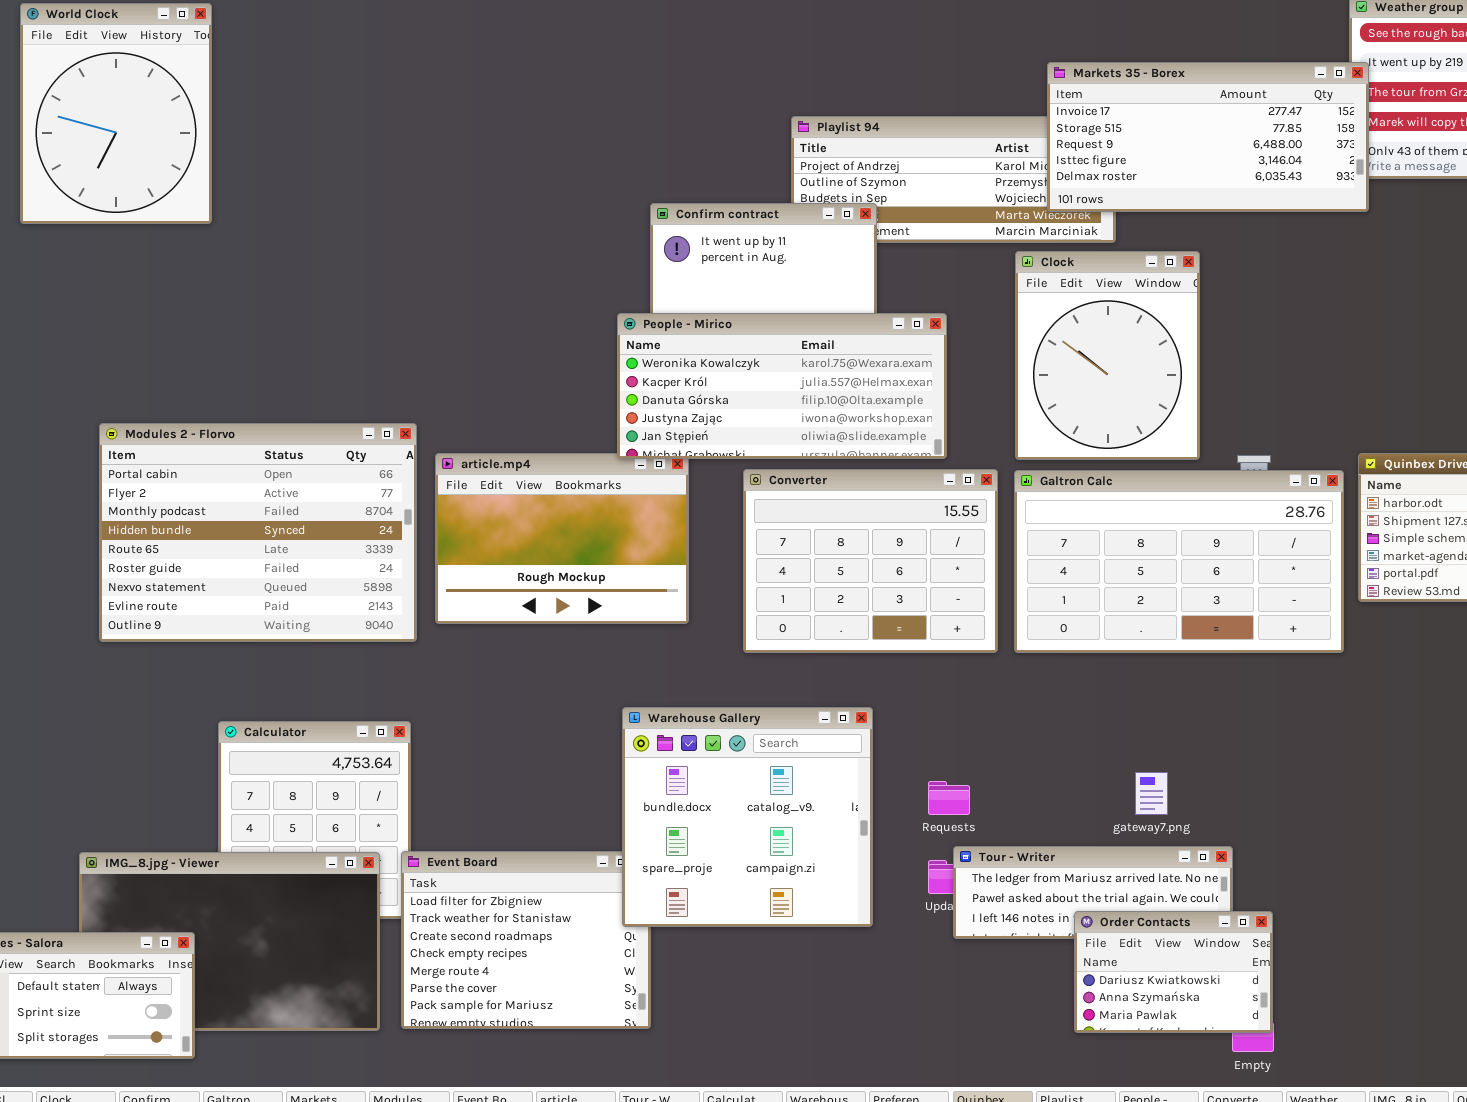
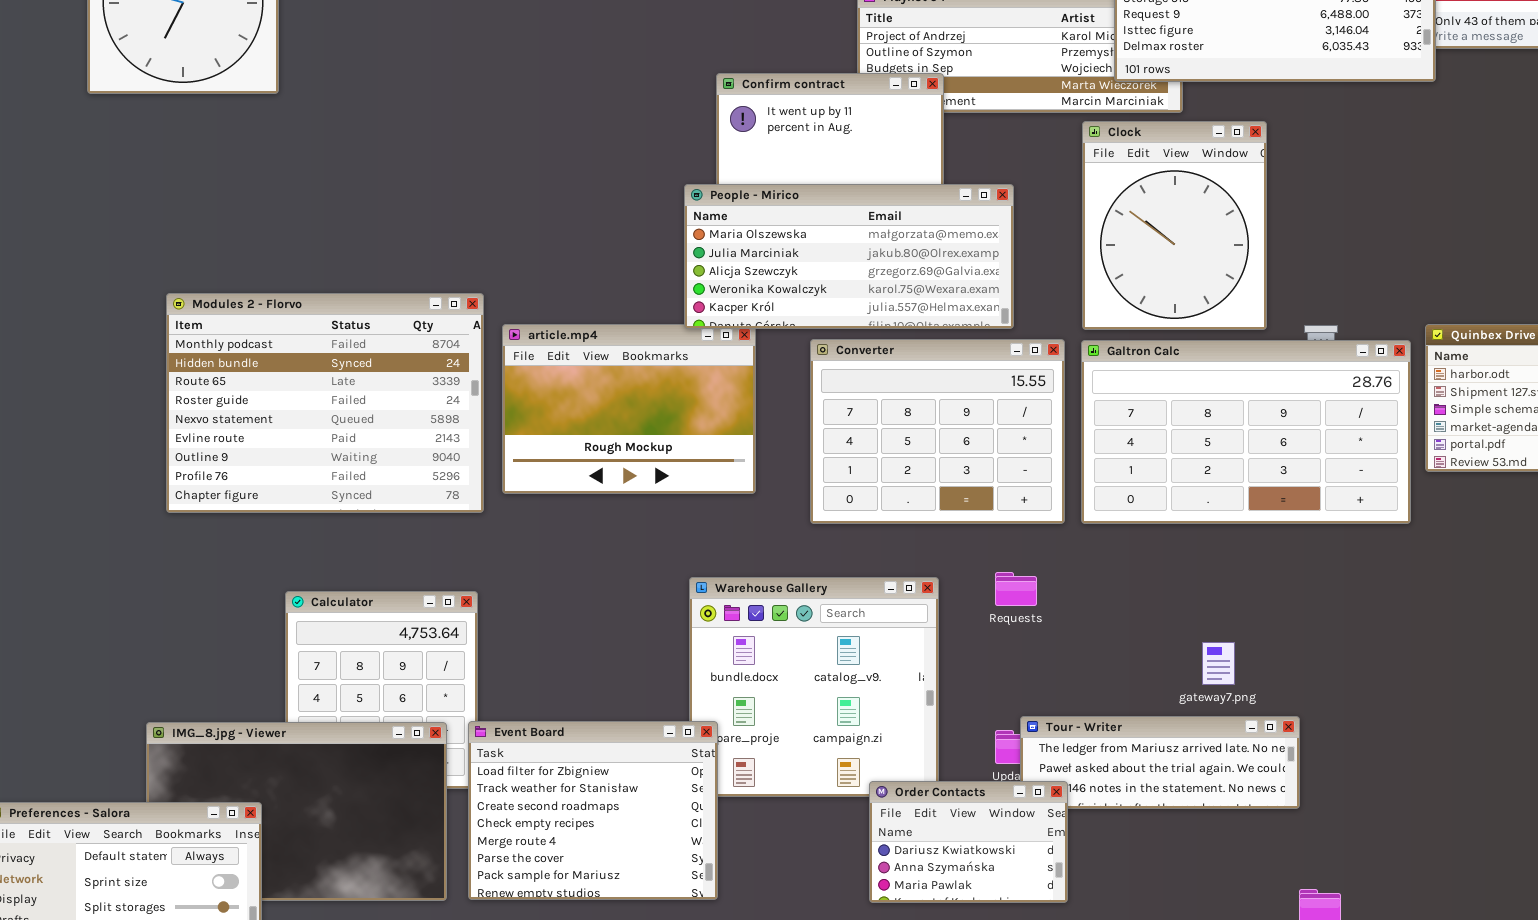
People - Mirico: [617,313,947,459] -> [684,184,1014,329], scrolled up 3 rows
Modules 2 - Florvo: [99,423,417,642] -> [166,293,484,513], scrolled down 2 rows
Requests: [928,781,970,815] -> [995,572,1037,606], moved
Event Board: [401,851,651,1029] -> [468,721,718,900], raised
Order Contacts: [1074,911,1273,1033] -> [869,781,1068,903], moved

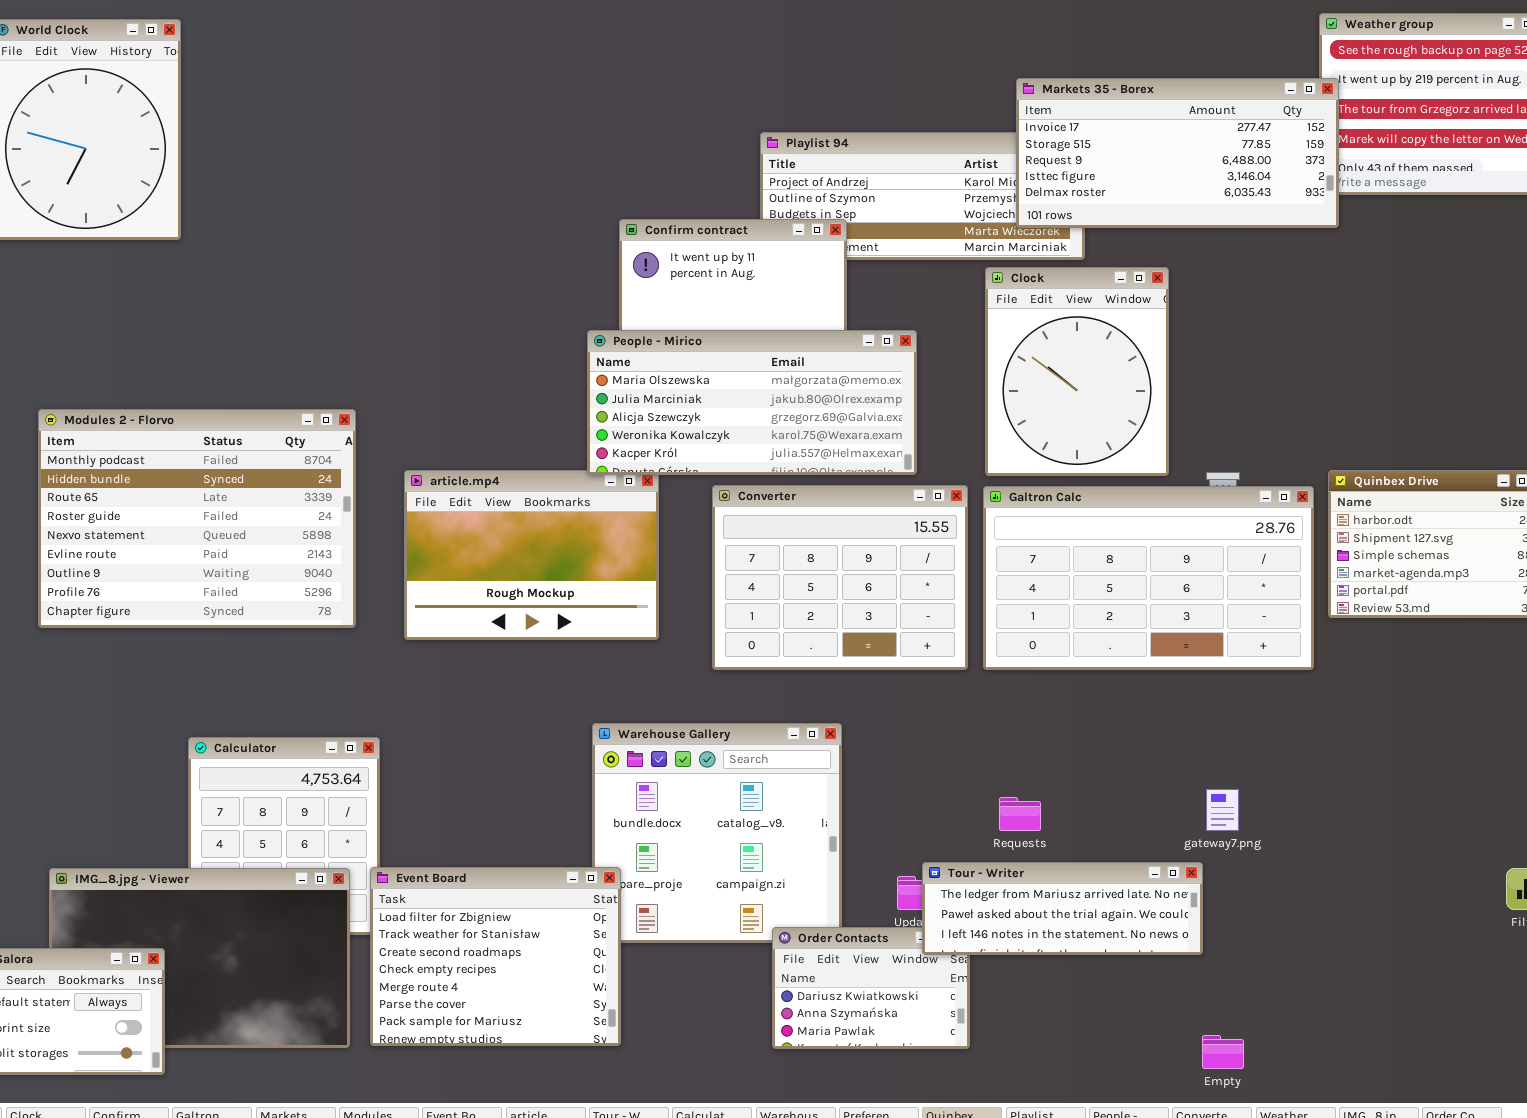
Modules 2 - Florvo: [166,293,484,513] -> [38,409,356,628], moved
Requests: [995,572,1037,606] -> [999,797,1041,831], moved
gateway7.png: [1202,642,1235,685] -> [1206,789,1239,831], moved
Tour - Writer: [1020,716,1300,809] -> [922,862,1203,955], raised

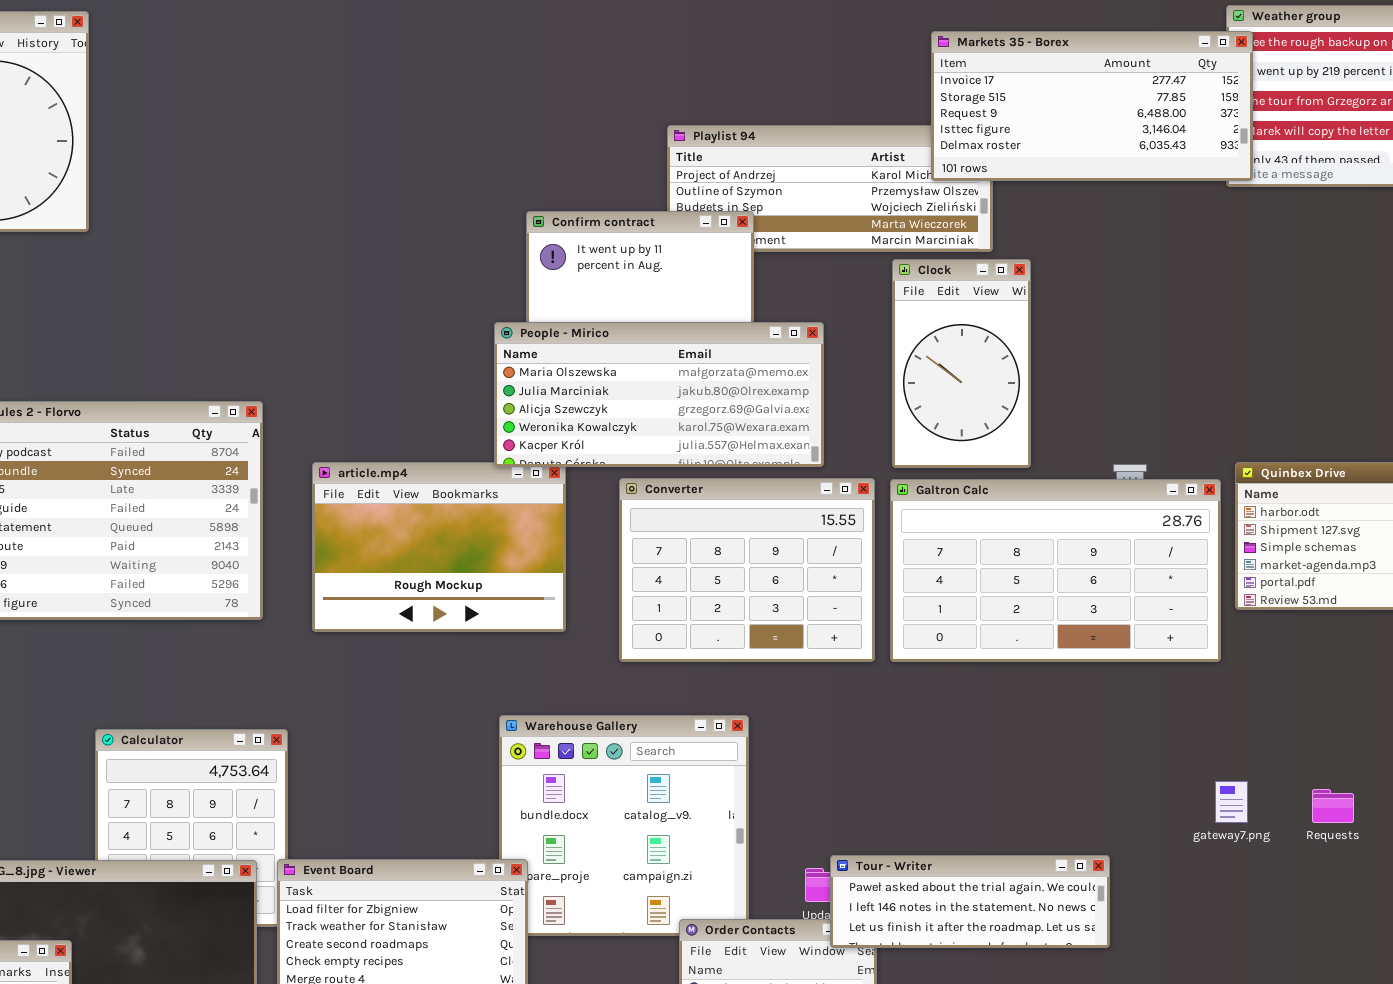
Markets 35 - Borex: [1016,78,1339,228] -> [931,31,1253,181], moved
Clock: [985,267,1169,476] -> [892,259,1031,468], resized
gateway7.png: [1206,789,1239,831] -> [1215,781,1248,823], moved
Requests: [999,797,1041,831] -> [1312,789,1354,823], moved
Tour - Writer: [922,862,1203,955] -> [830,855,1110,948], scrolled down 1 row

